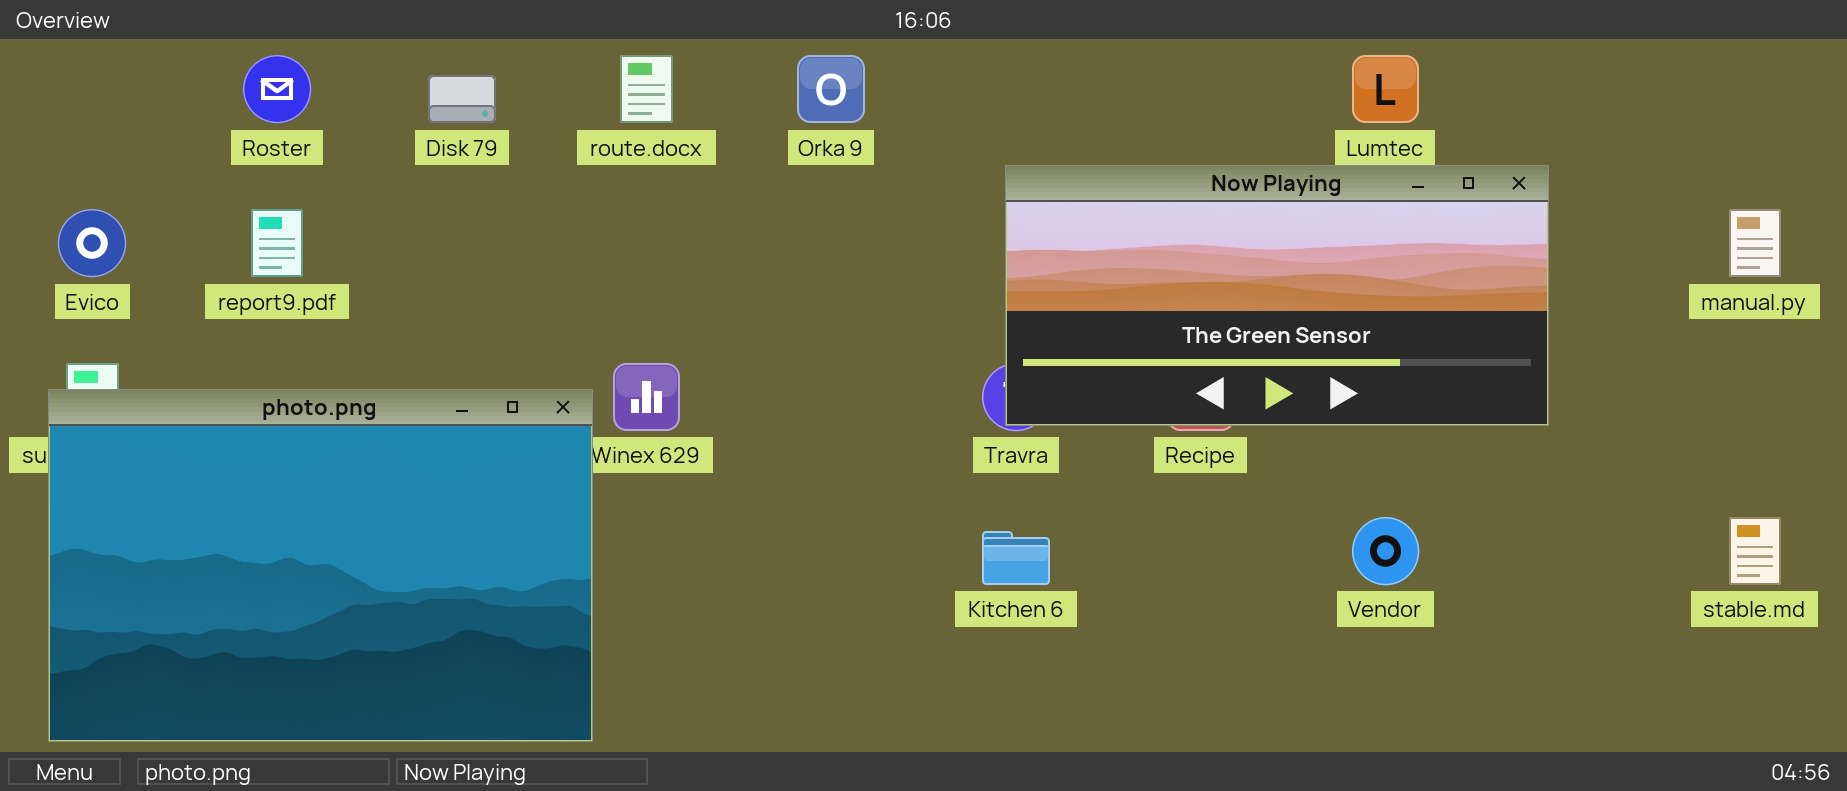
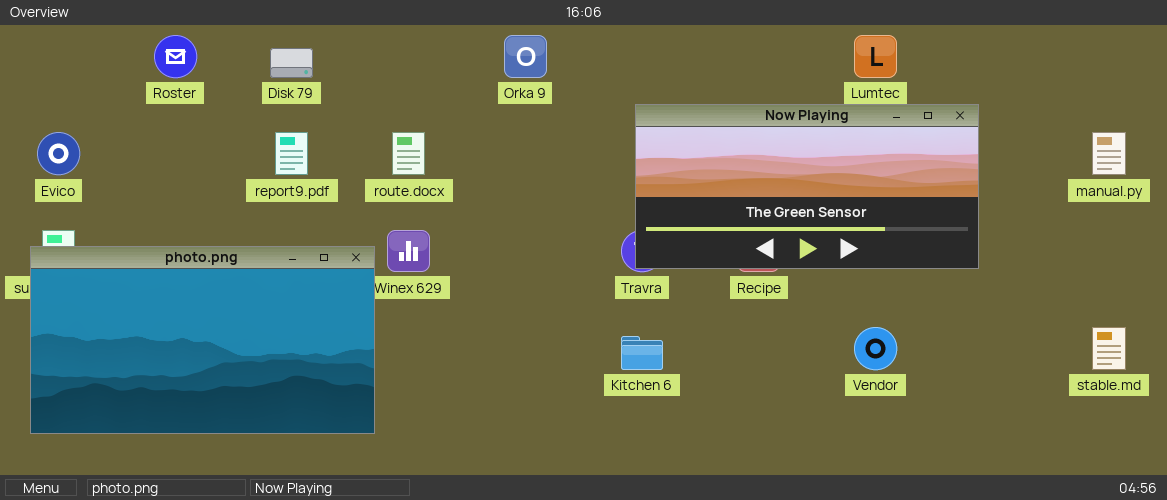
route.docx: [620,55,673,123] -> [392,132,425,175], moved
report9.pdf: [251,209,303,277] -> [275,132,308,175], moved
photo.png: [48,389,593,742] -> [30,246,375,434], resized

